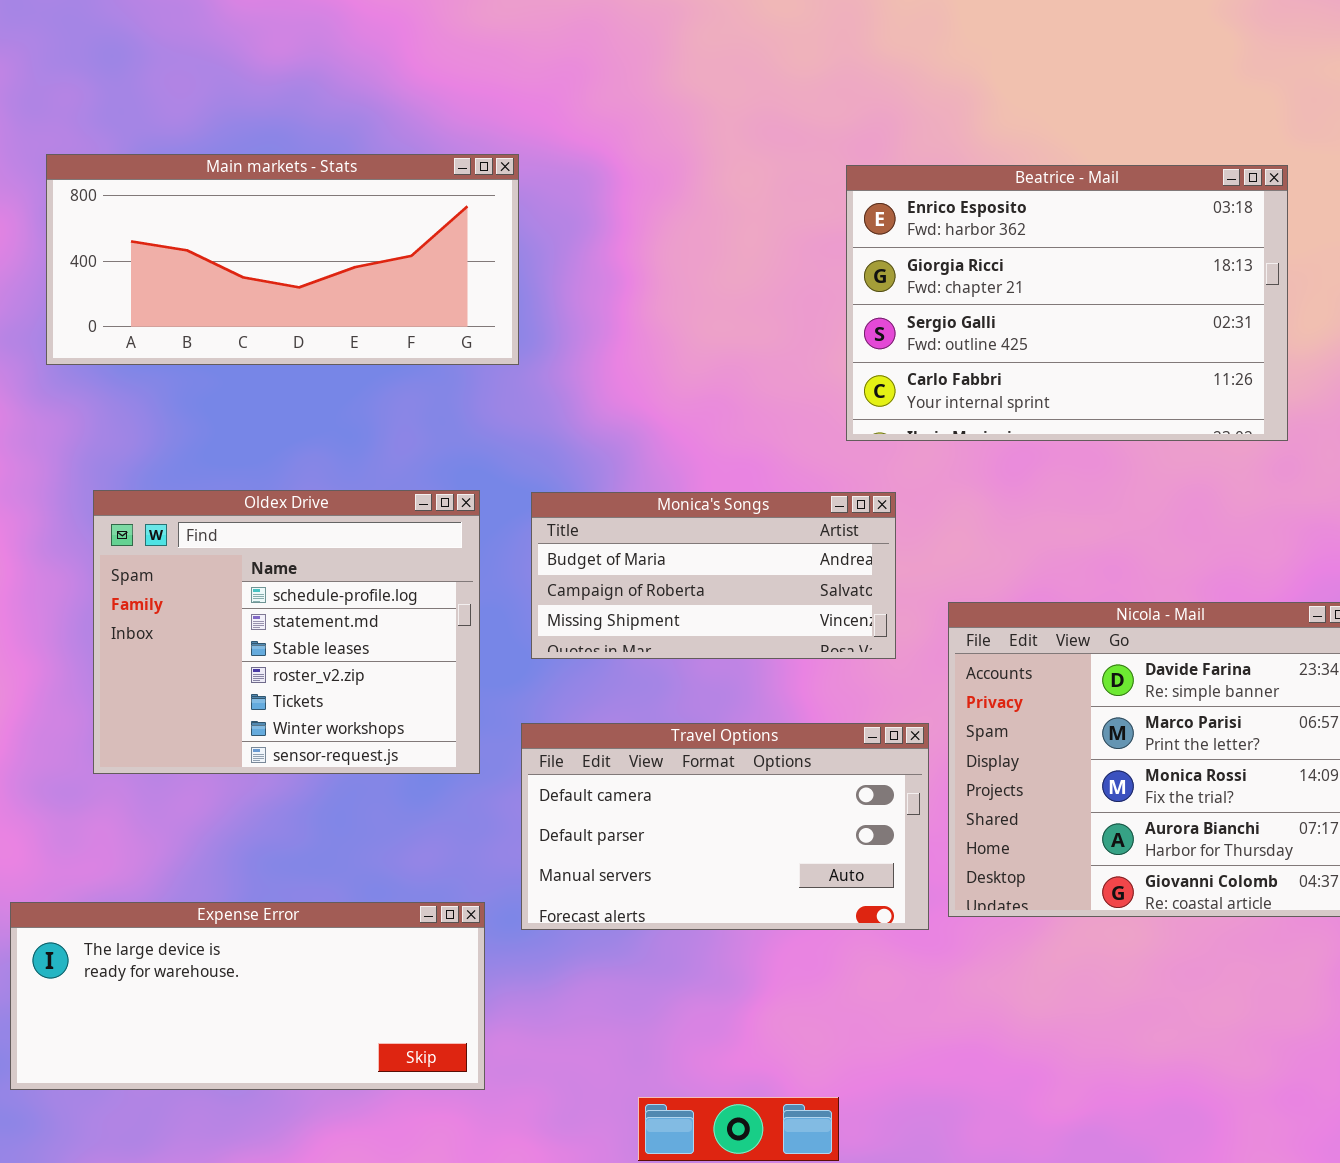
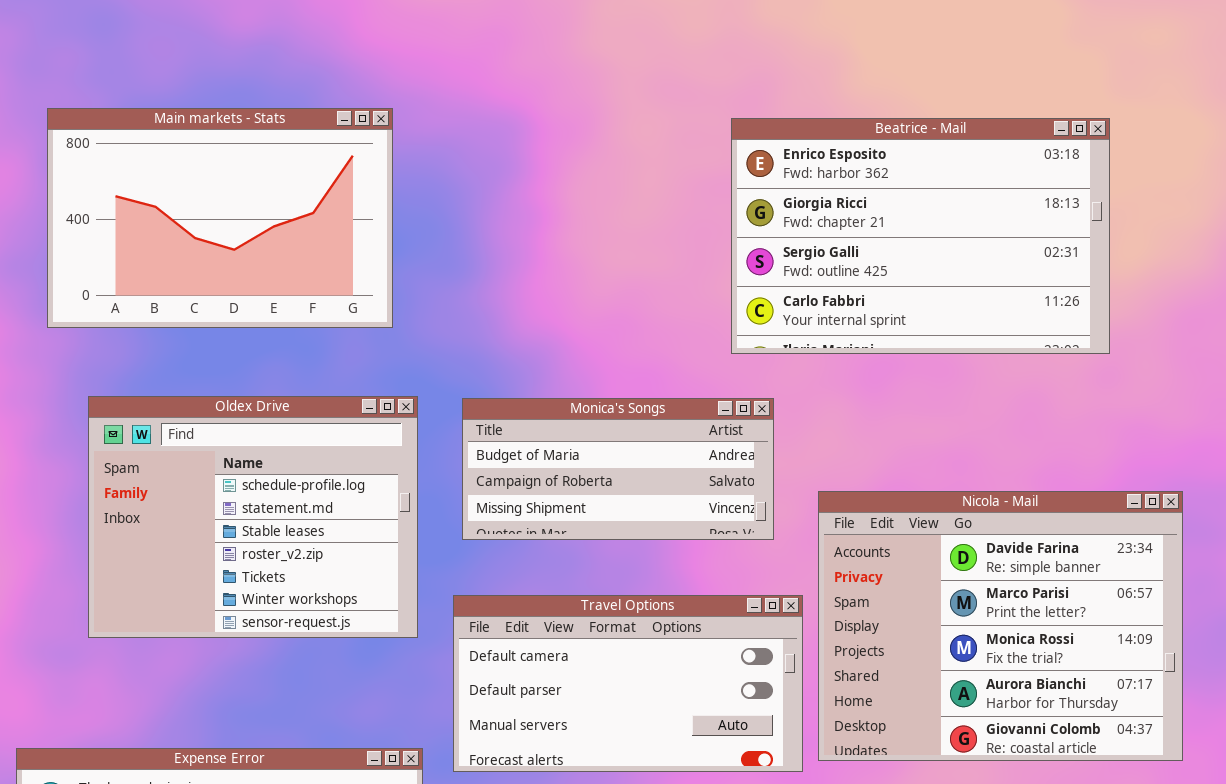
Main markets - Stats: [46,154,519,365] -> [47,108,393,328], resized

